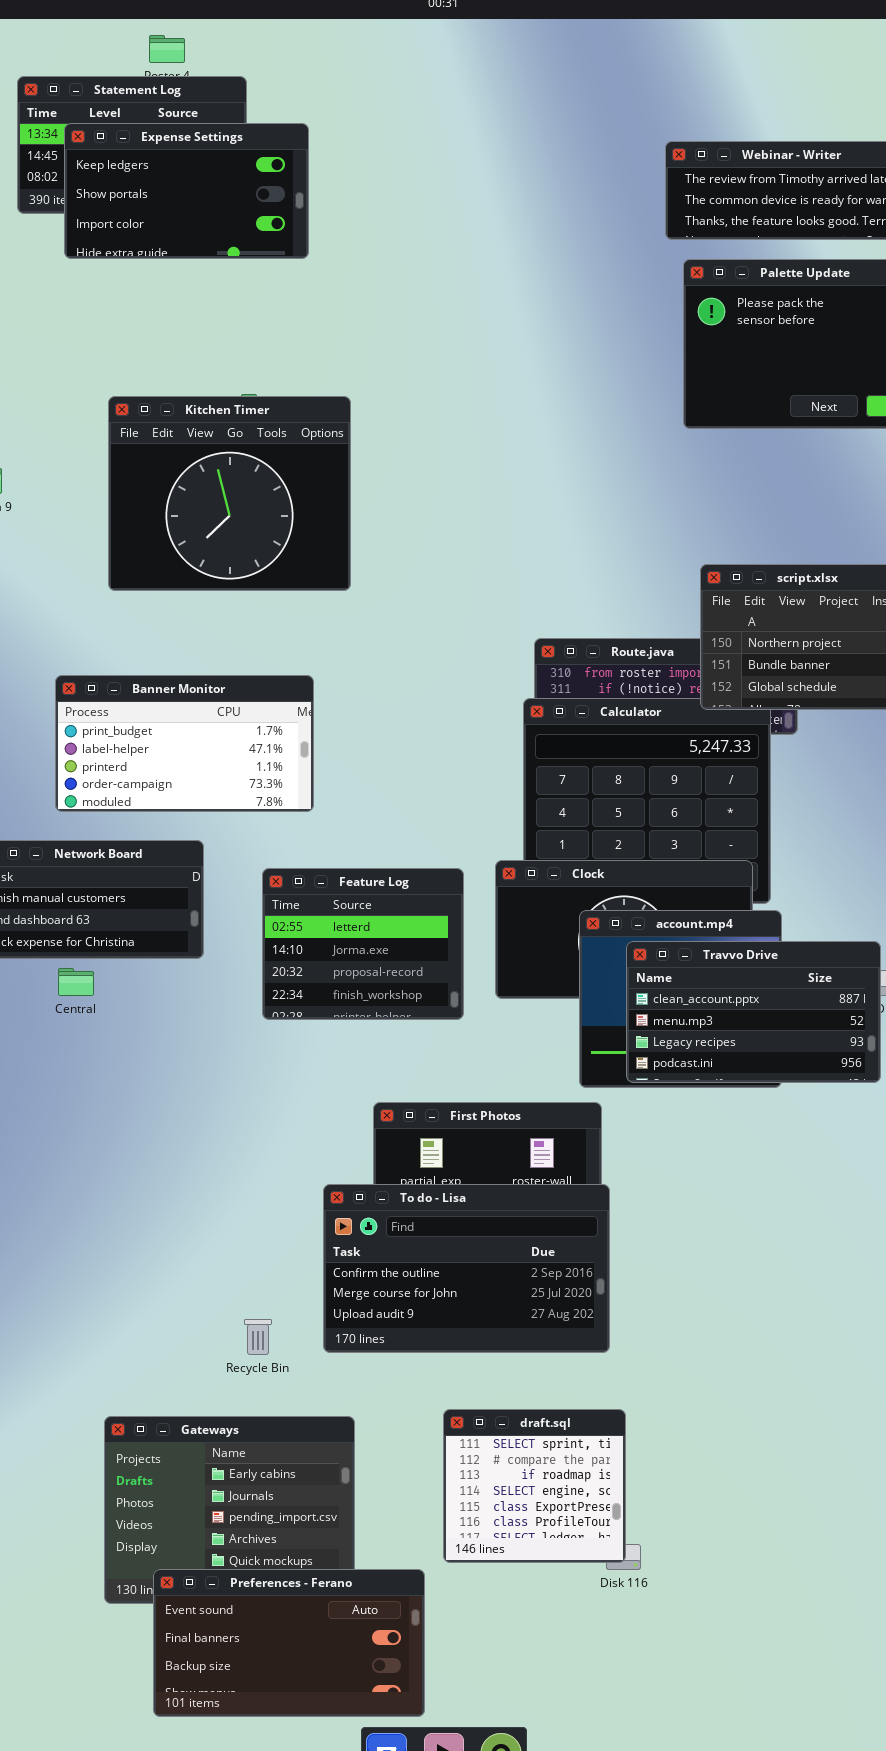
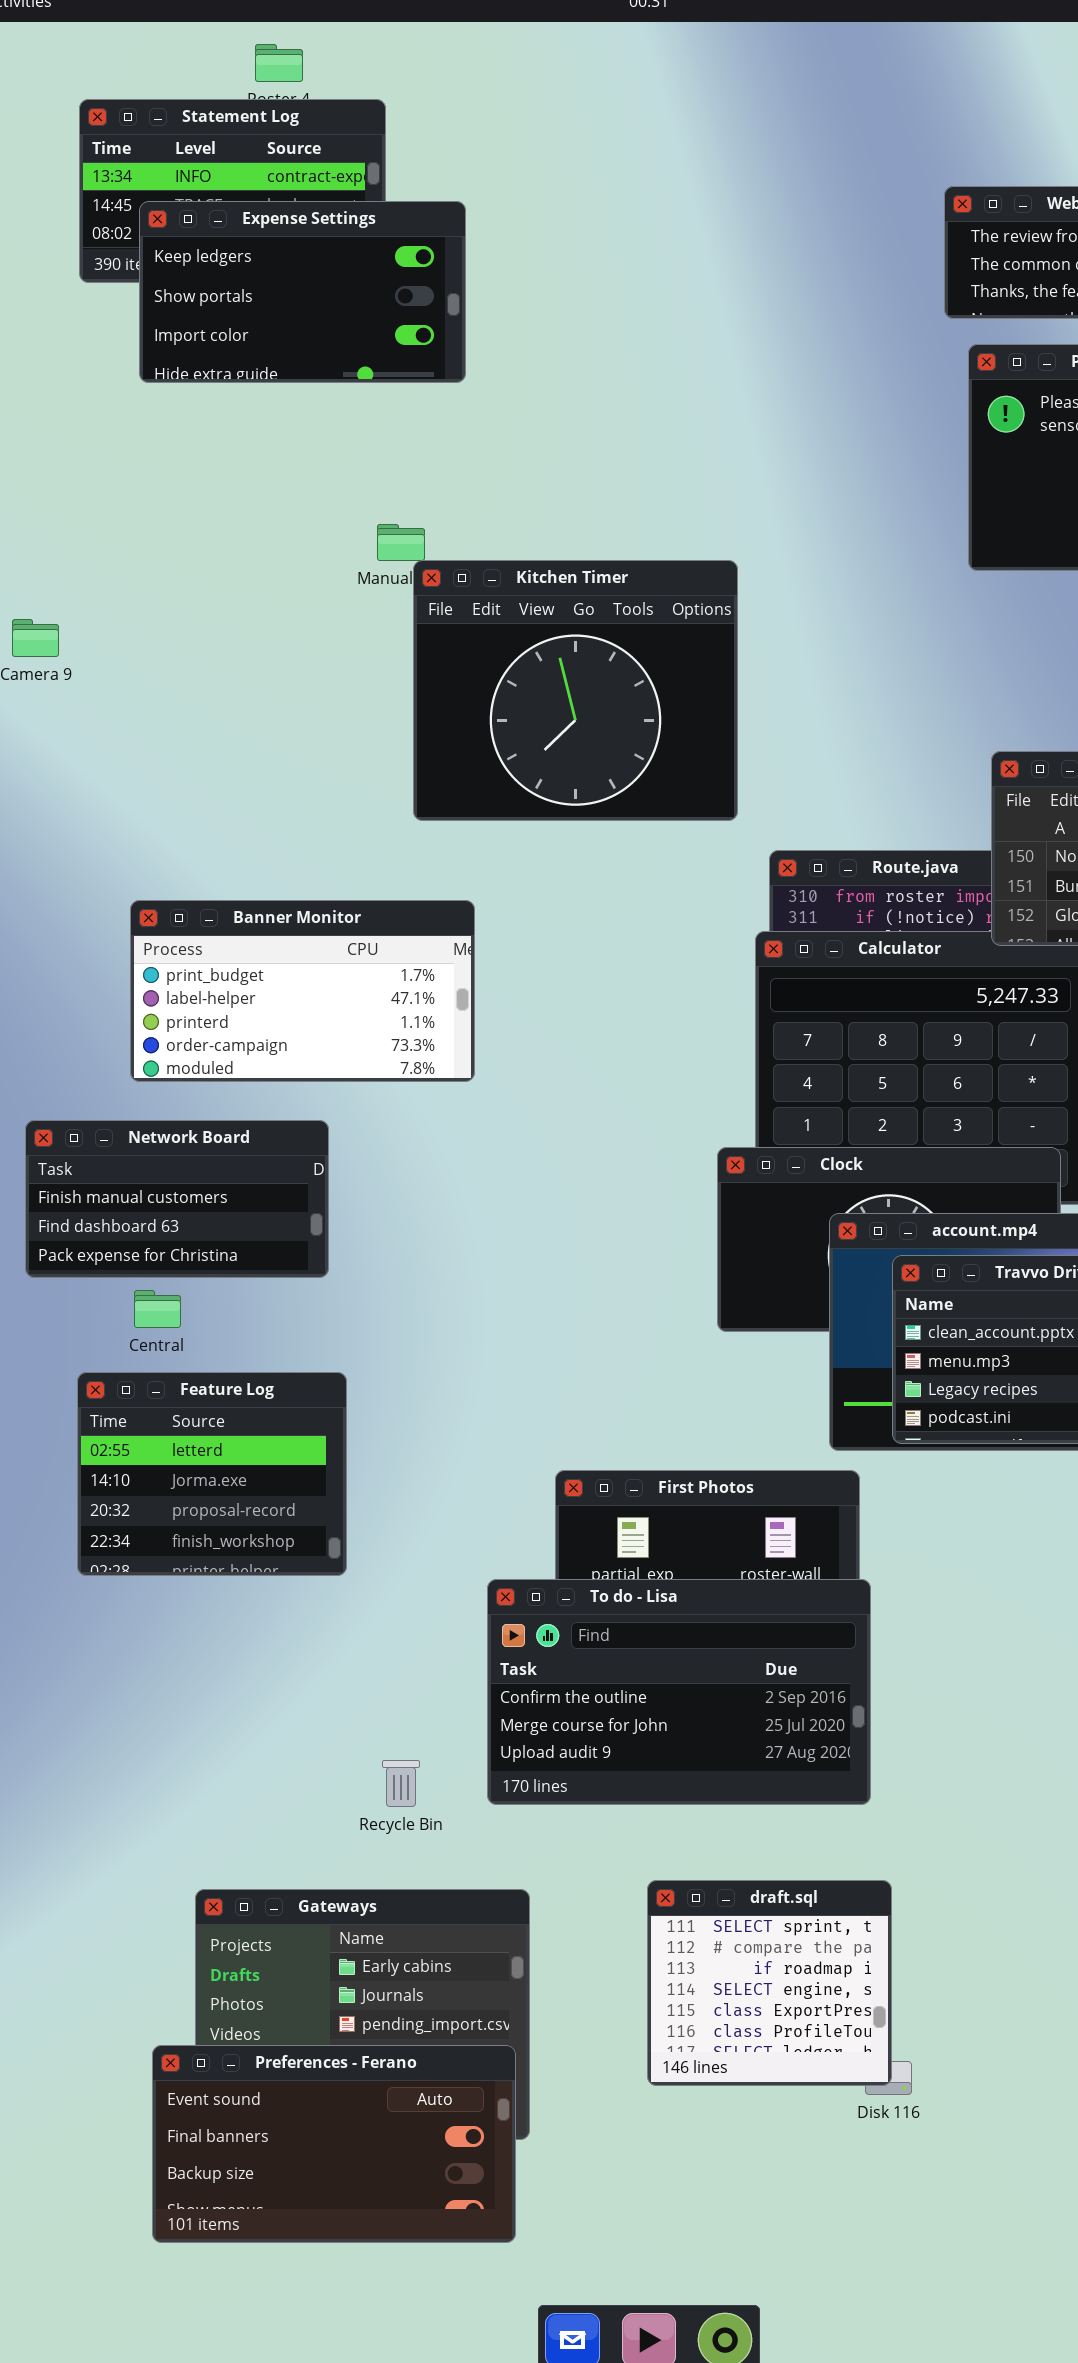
Expense Settings: [64,123,309,259] -> [139,201,466,383], moved
Kitchen Timer: [108,396,351,591] -> [413,560,738,821], moved
Feature Log: [262,868,464,1020] -> [77,1372,347,1576], moved
Preferences - Ferano: [153,1569,425,1717] -> [152,2045,516,2243], moved

